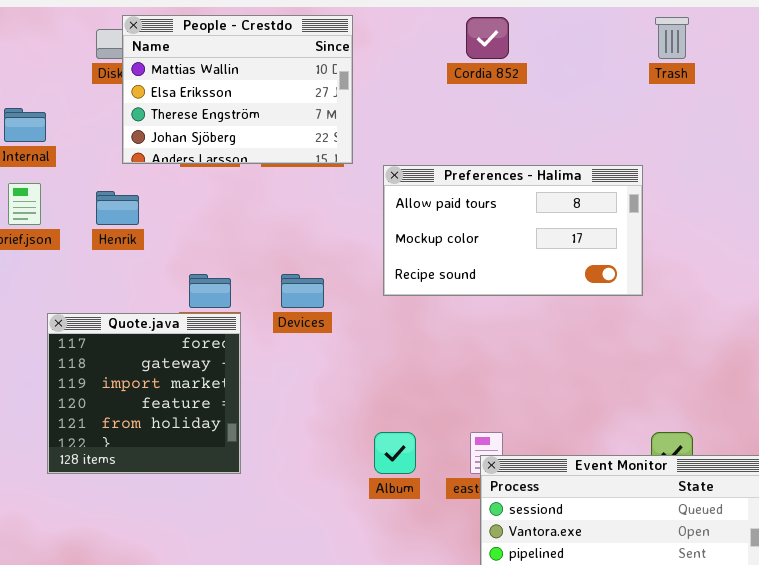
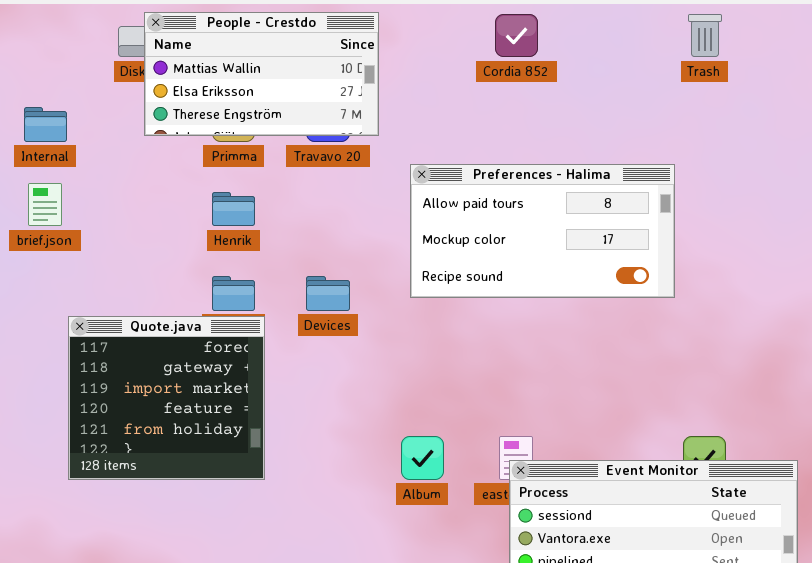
People - Crestdo: [122,15,353,164] -> [144,12,379,136], resized
Henrik: [96,191,139,225] -> [212,192,255,226], moved

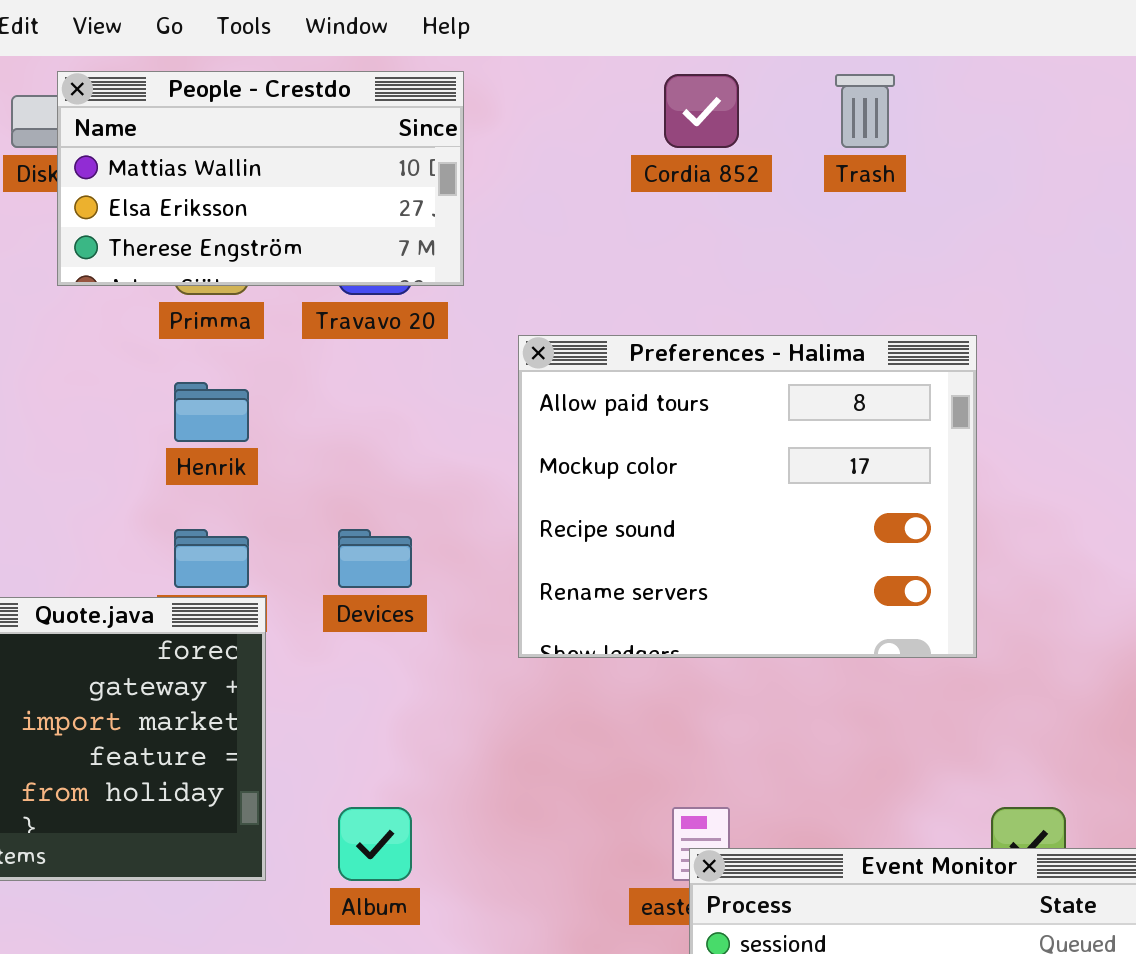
Trash: [688,14,722,57] -> [835,74,895,148], moved
Preferences - Halima: [410,164,675,298] -> [518,335,977,658], resized
Album: [401,436,444,480] -> [338,807,412,881], moved

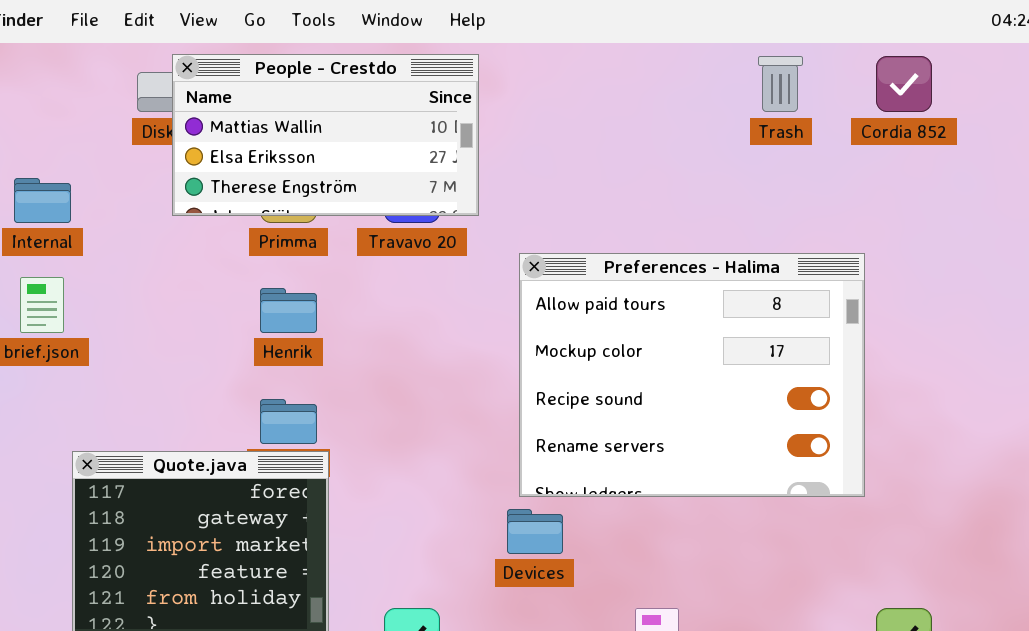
Cordia 852: [664,74,739,148] -> [876,56,932,112], moved
Devices: [338,529,412,588] -> [507,509,563,554], moved

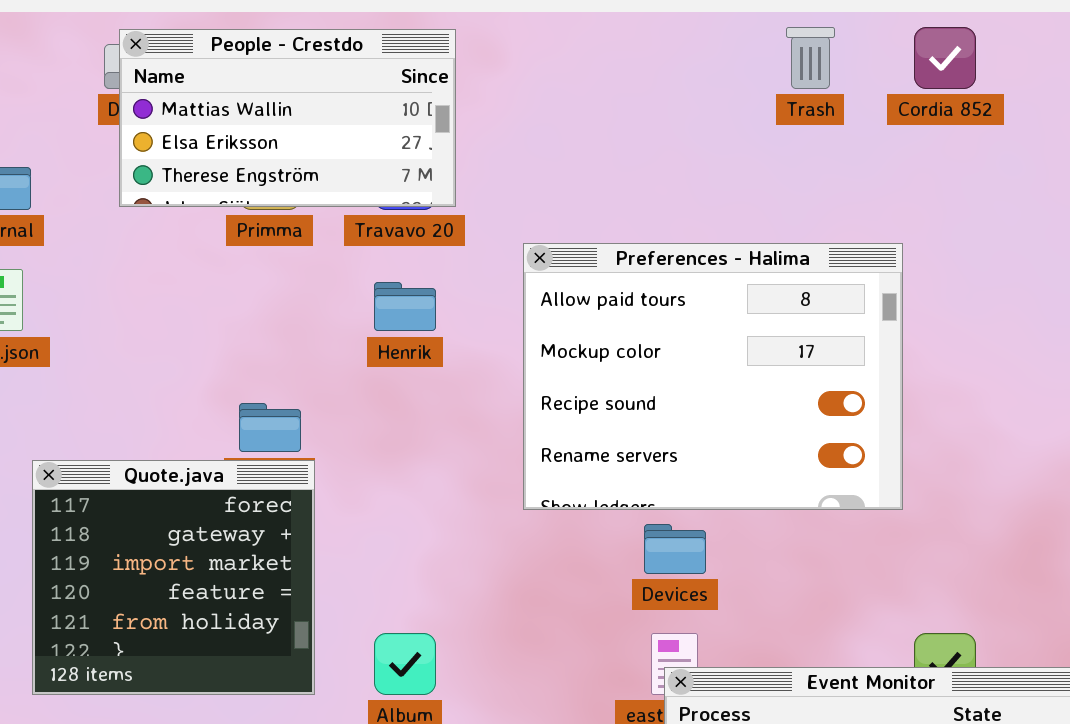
People - Crestdo: [172,54,479,216] -> [119,29,456,207], moved
Henrik: [260,288,317,333] -> [374,282,436,331], moved
Devices: [507,509,563,554] -> [644,524,706,574], moved

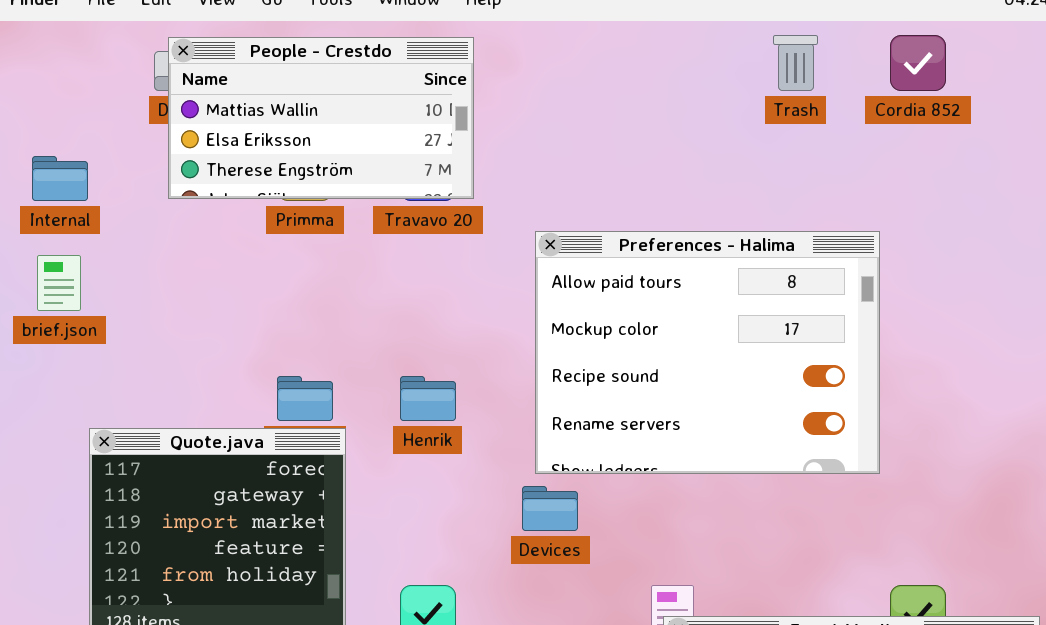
Henrik: [374,282,436,331] -> [400,376,456,421], moved
Devices: [644,524,706,574] -> [522,486,578,531], moved

